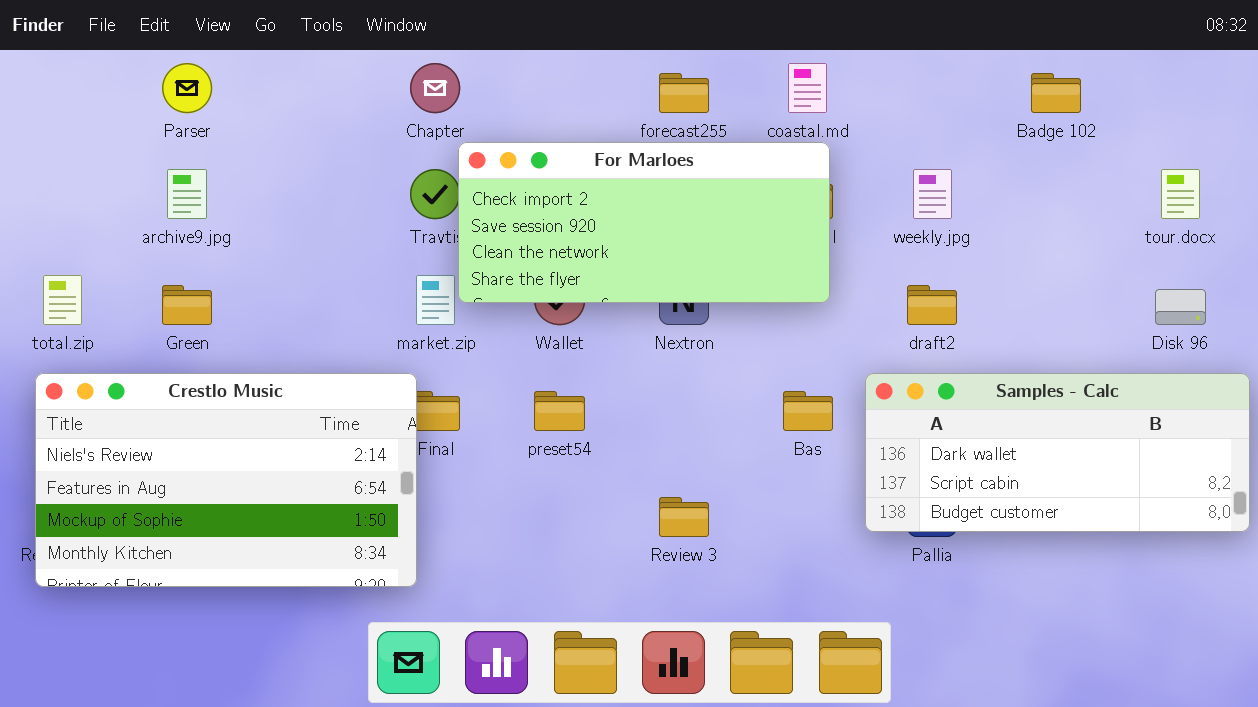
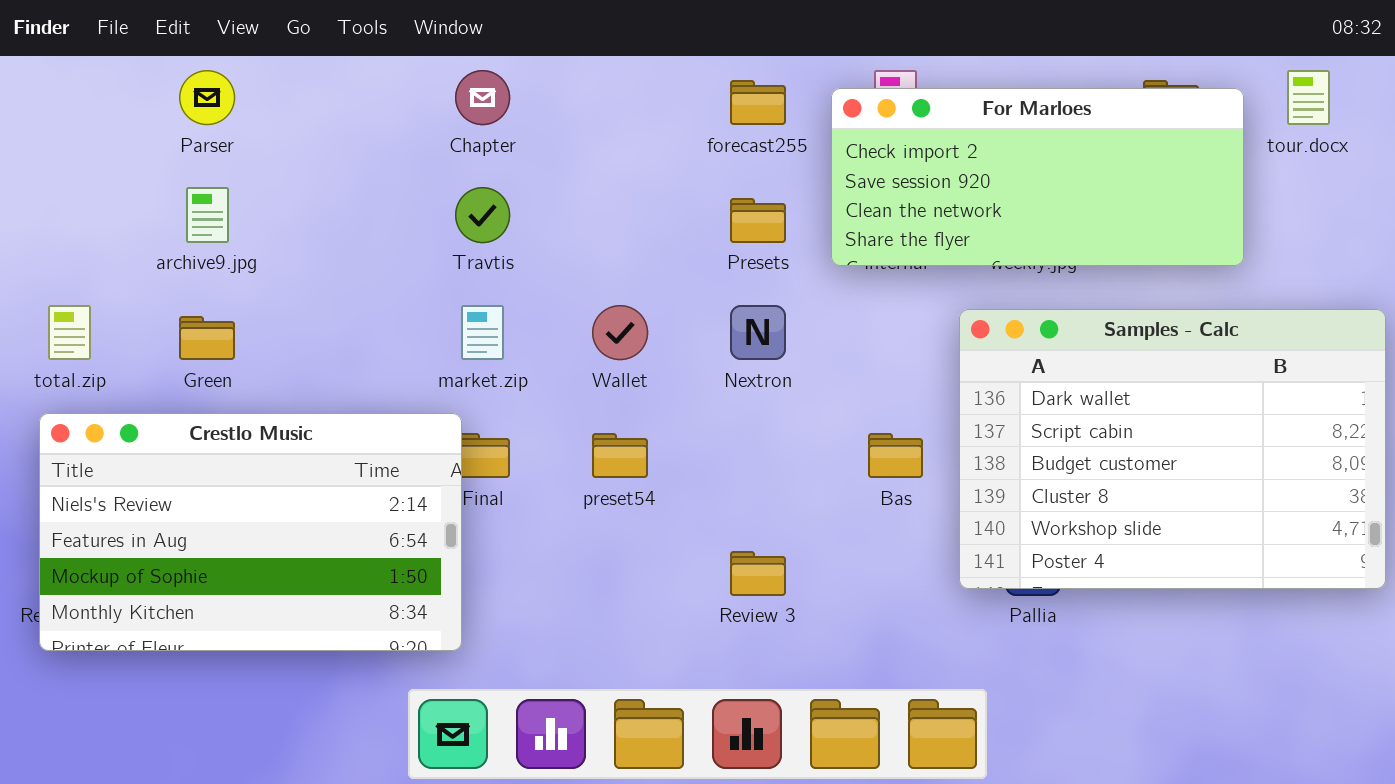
For Marloes: [458,142,830,303] -> [831,88,1244,266], moved
tour.docx: [1161,169,1200,219] -> [1287,70,1330,125], moved
Samples - Calc: [865,373,1250,532] -> [959,309,1386,589], resized

